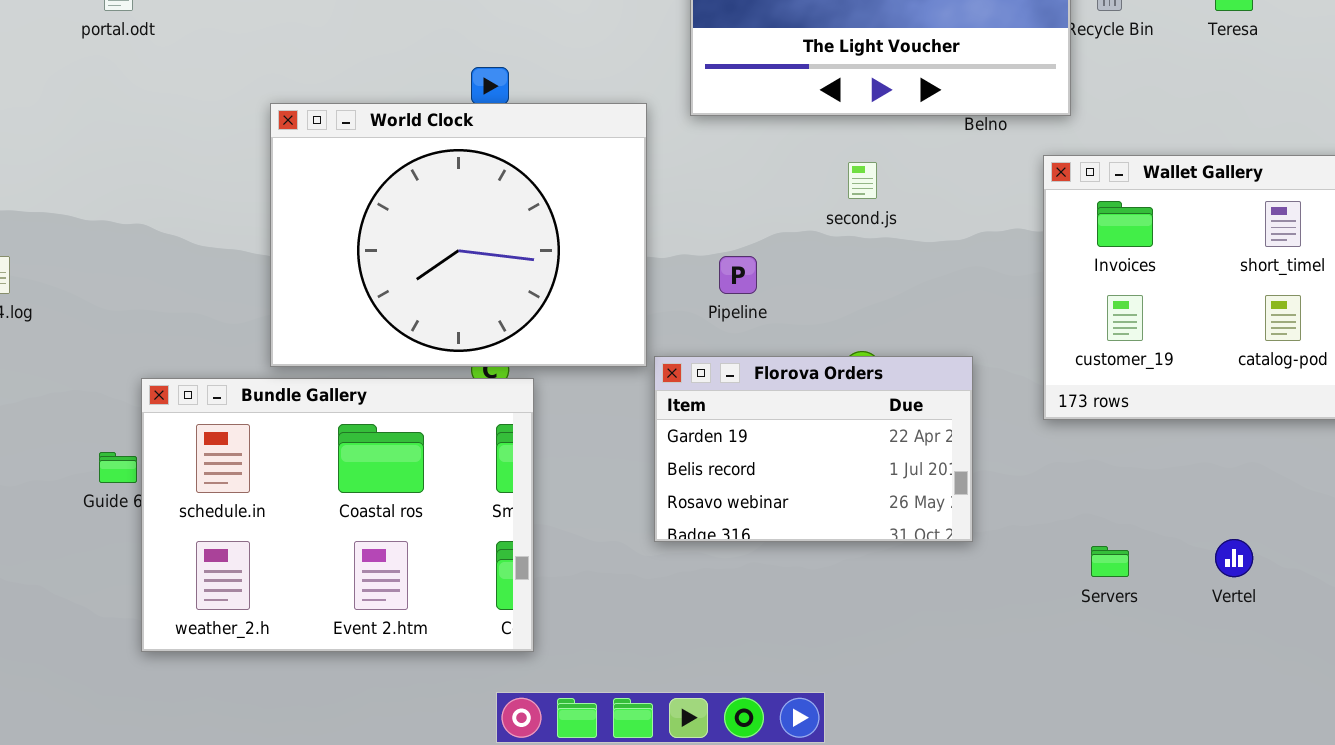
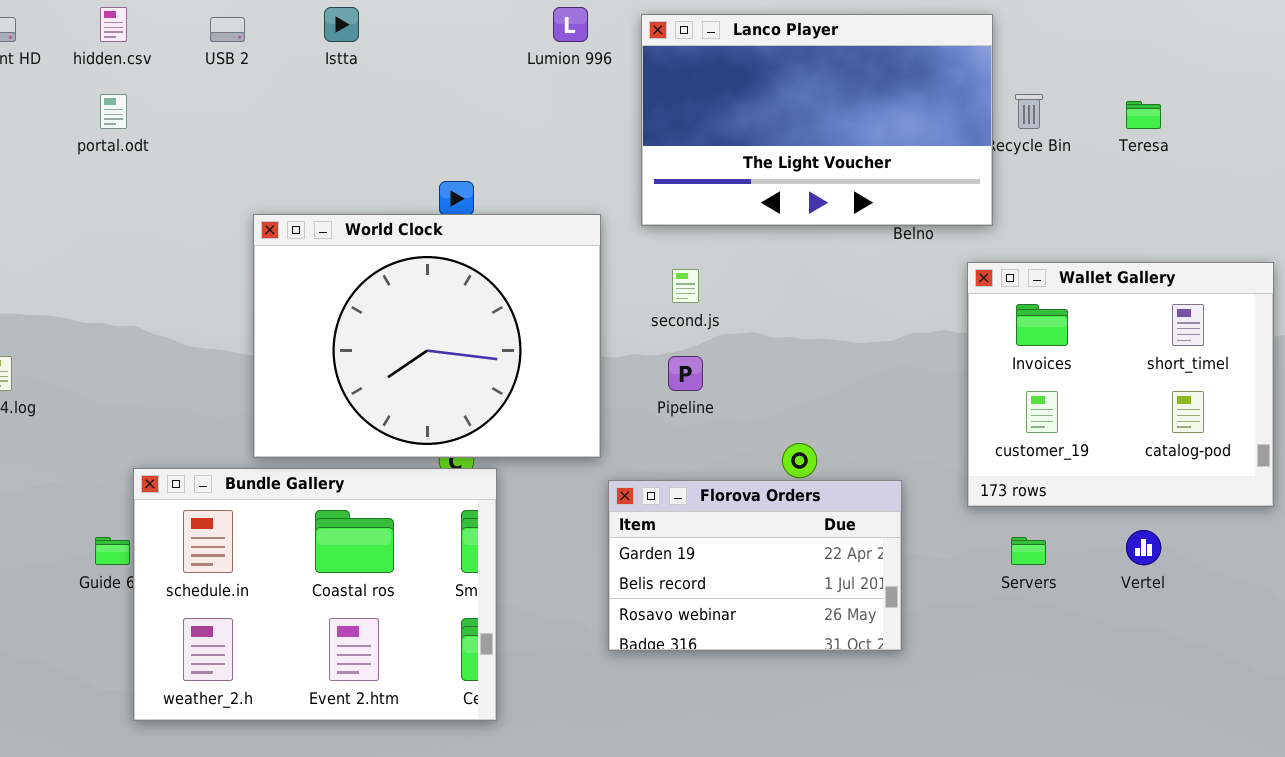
second.js: [848,162,877,199] -> [672,269,699,303], moved
Florova Orders: [654,356,973,542] -> [608,480,902,651], moved
Vertel: [1215,539,1253,577] -> [1126,530,1161,565], moved
Servers: [1091,546,1129,577] -> [1011,537,1046,565], moved

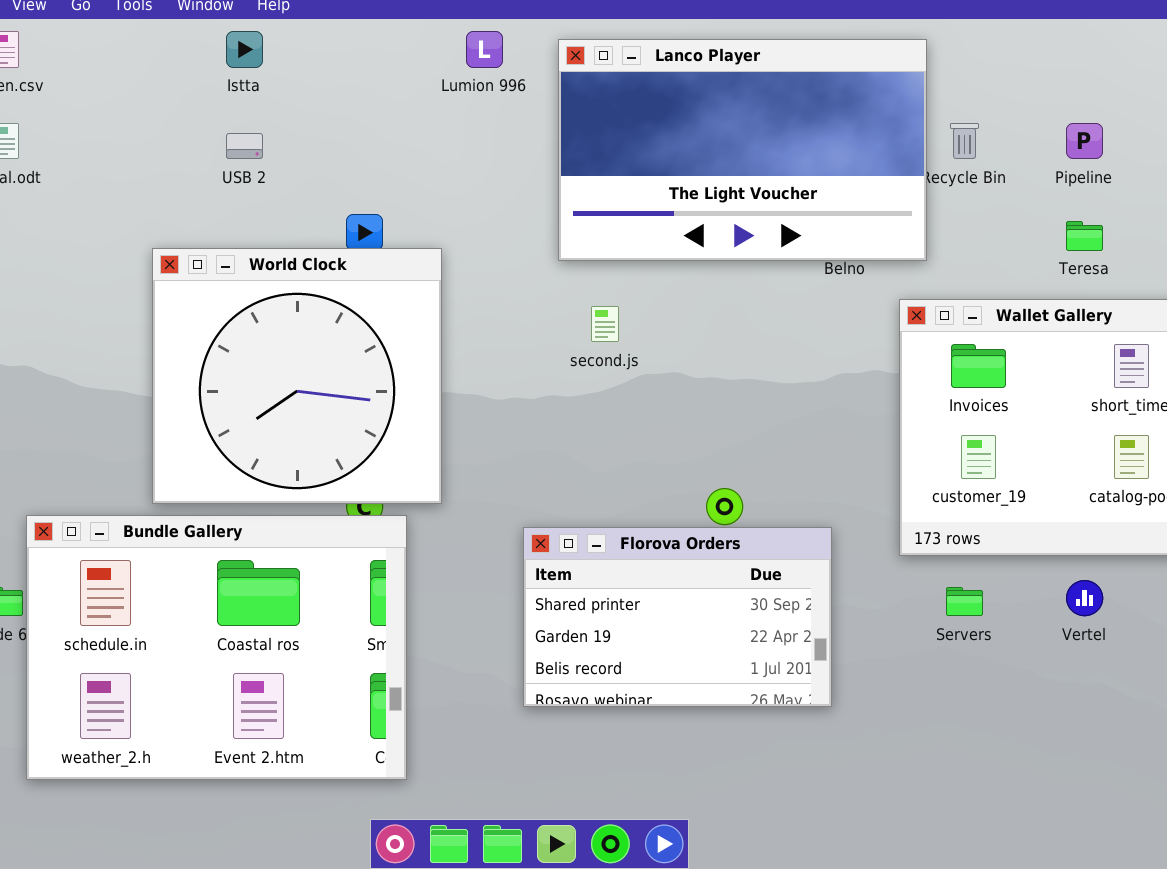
USB 2: [210,17,245,42] -> [226,133,263,159], moved
Teresa: [1126,101,1161,129] -> [1066,221,1103,251], moved
World Clock: [253,214,601,458] -> [152,248,442,504], resized
Pipeline: [668,356,703,391] -> [1066,123,1103,159], moved
Florova Orders: [608,480,902,651] -> [523,527,832,707], scrolled up 1 row

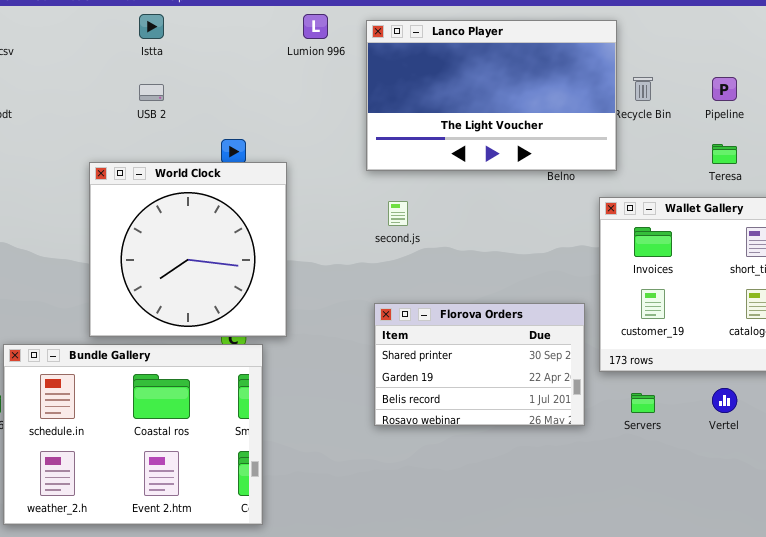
Florova Orders: [523,527,832,707] -> [374,303,585,426], moved

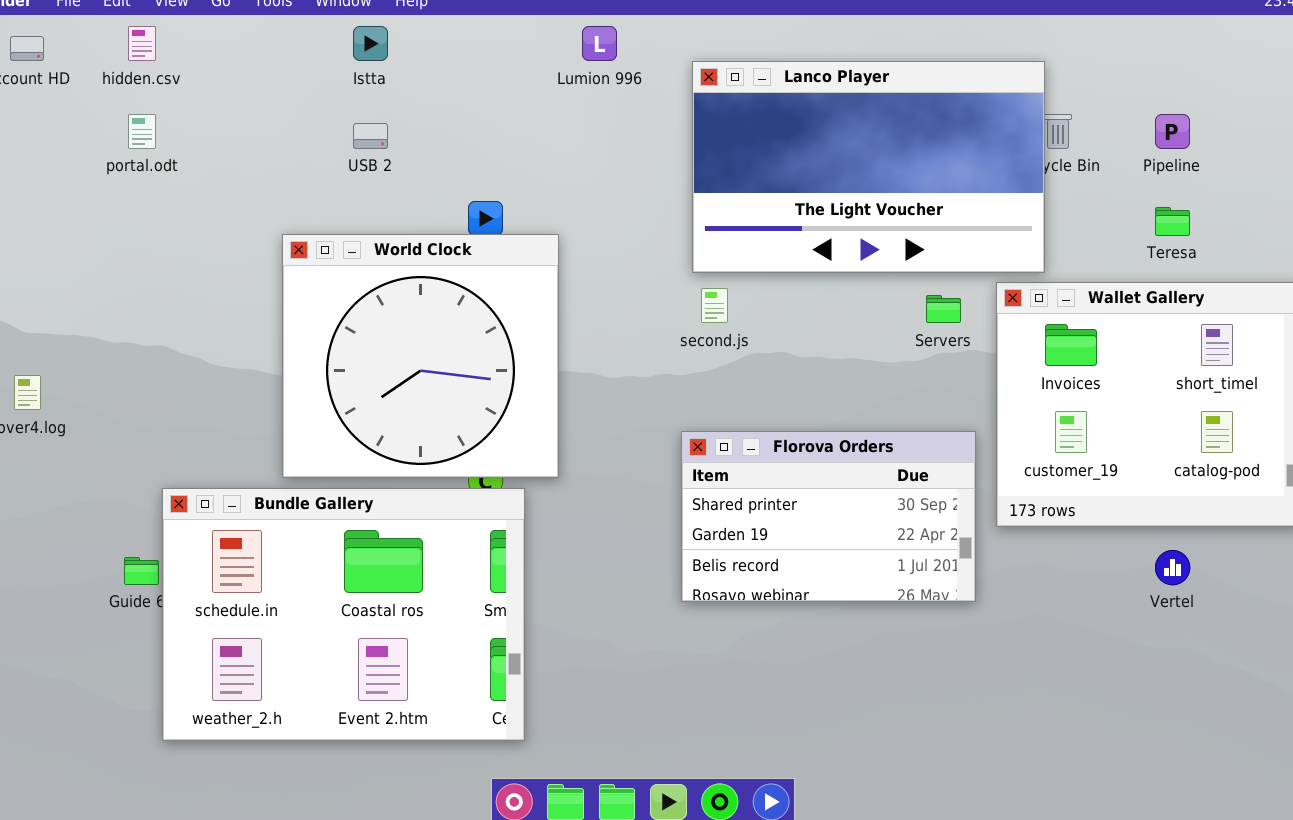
Lanco Player: [366,20,617,171] -> [692,61,1045,273], moved
Servers: [631,393,655,413] -> [926,295,961,323], moved

